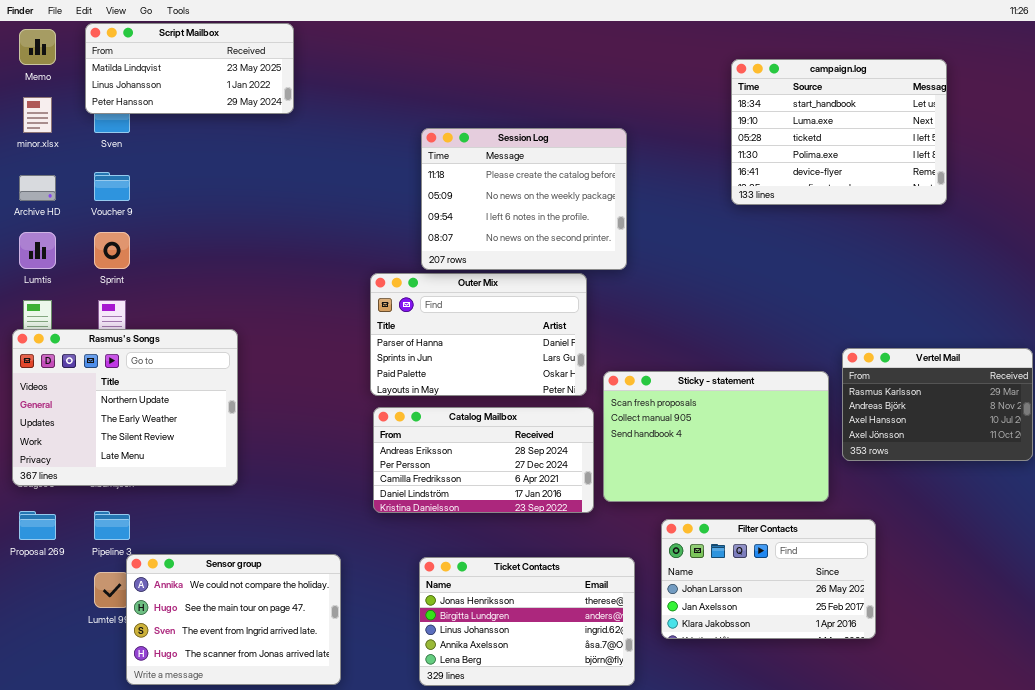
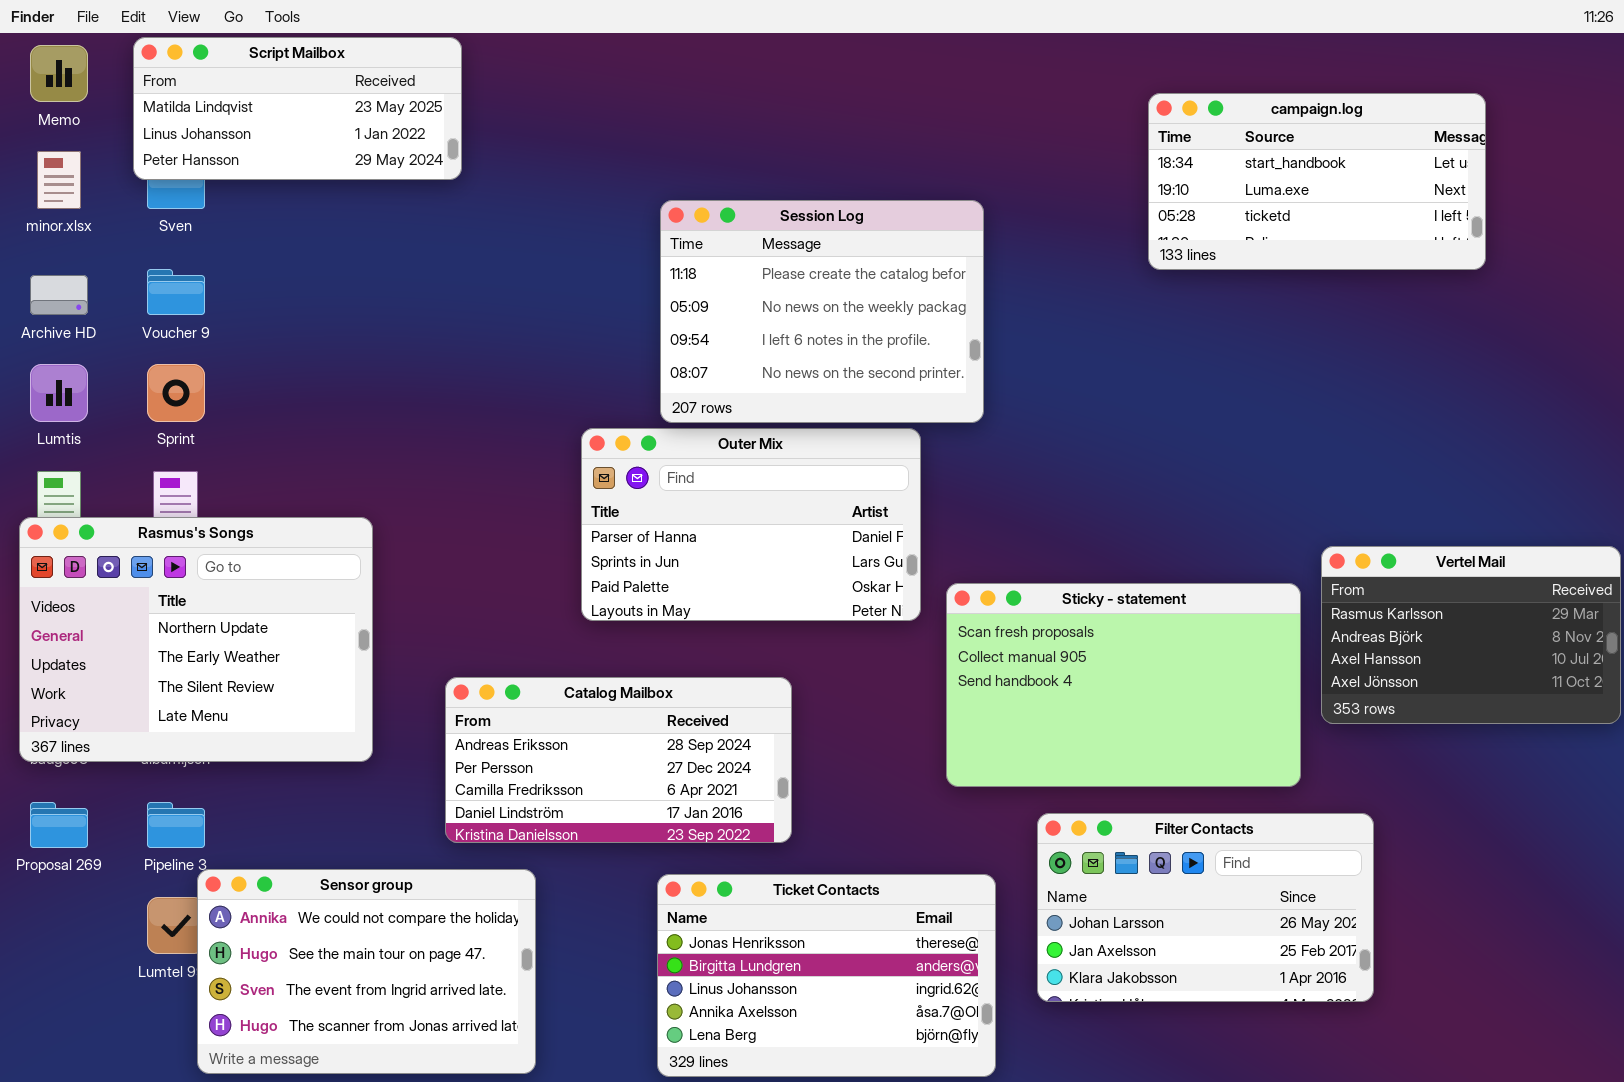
campaign.log: [731,59,947,205] -> [1148,93,1486,270], resized
Catalog Mailbox: [373,407,594,513] -> [445,677,792,843], moved

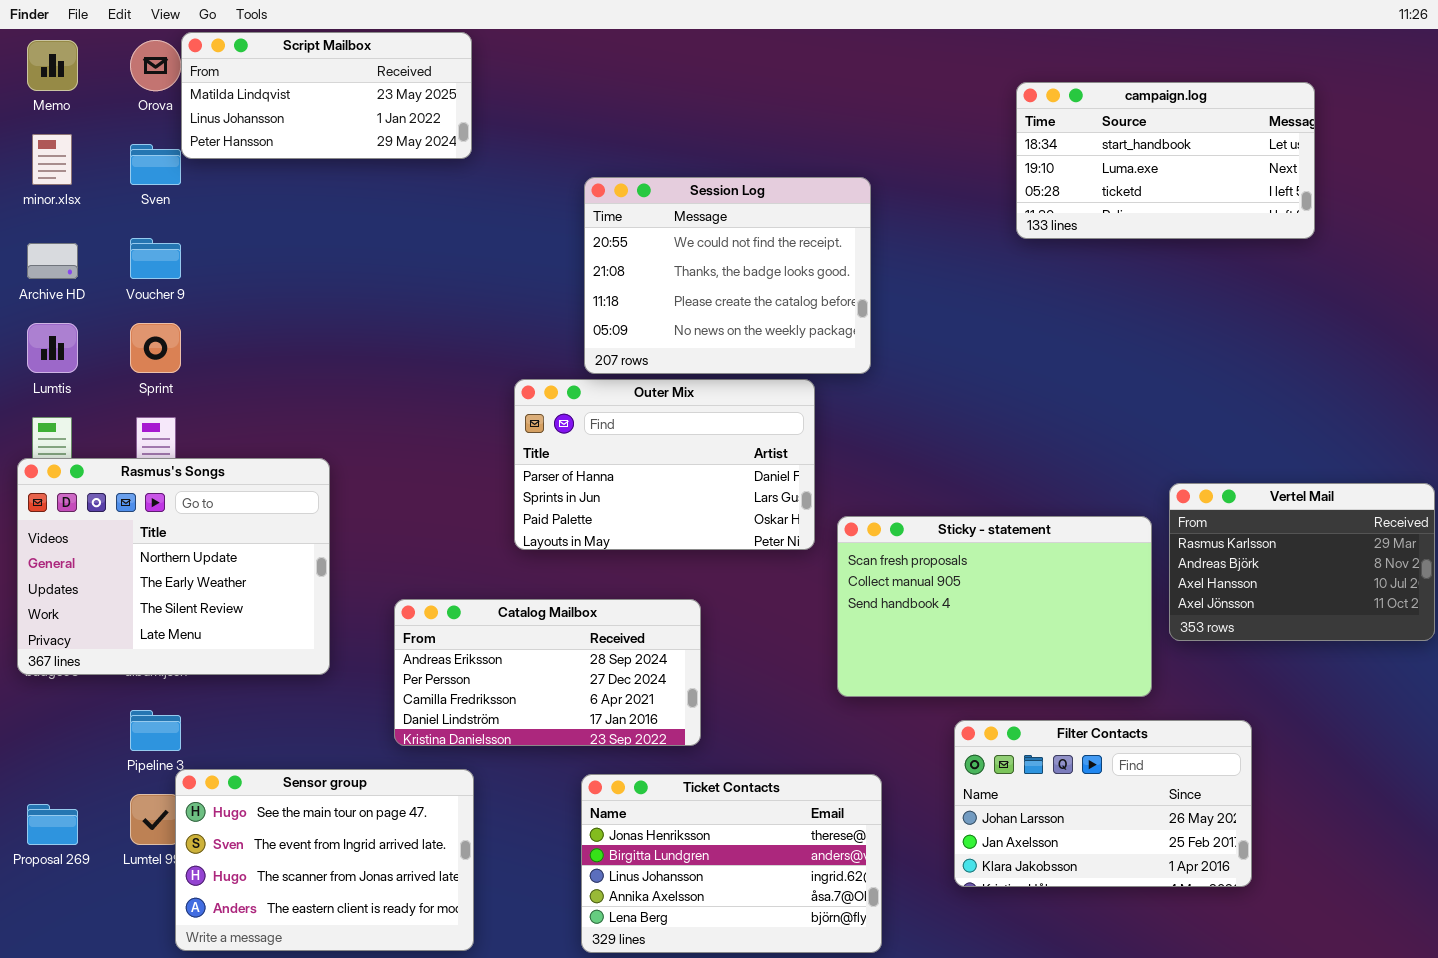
Script Mailbox: [133,37,462,180] -> [181,32,472,159], moved
Session Log: [660,200,984,423] -> [584,177,871,374], scrolled up 2 rows
Proposal 269: [30,802,88,848] -> [27,804,78,845], moved
Filter Contacts: [1037,813,1374,1002] -> [954,720,1252,887], moved
Sensor group: [197,869,536,1074] -> [175,769,474,951], scrolled down 1 row

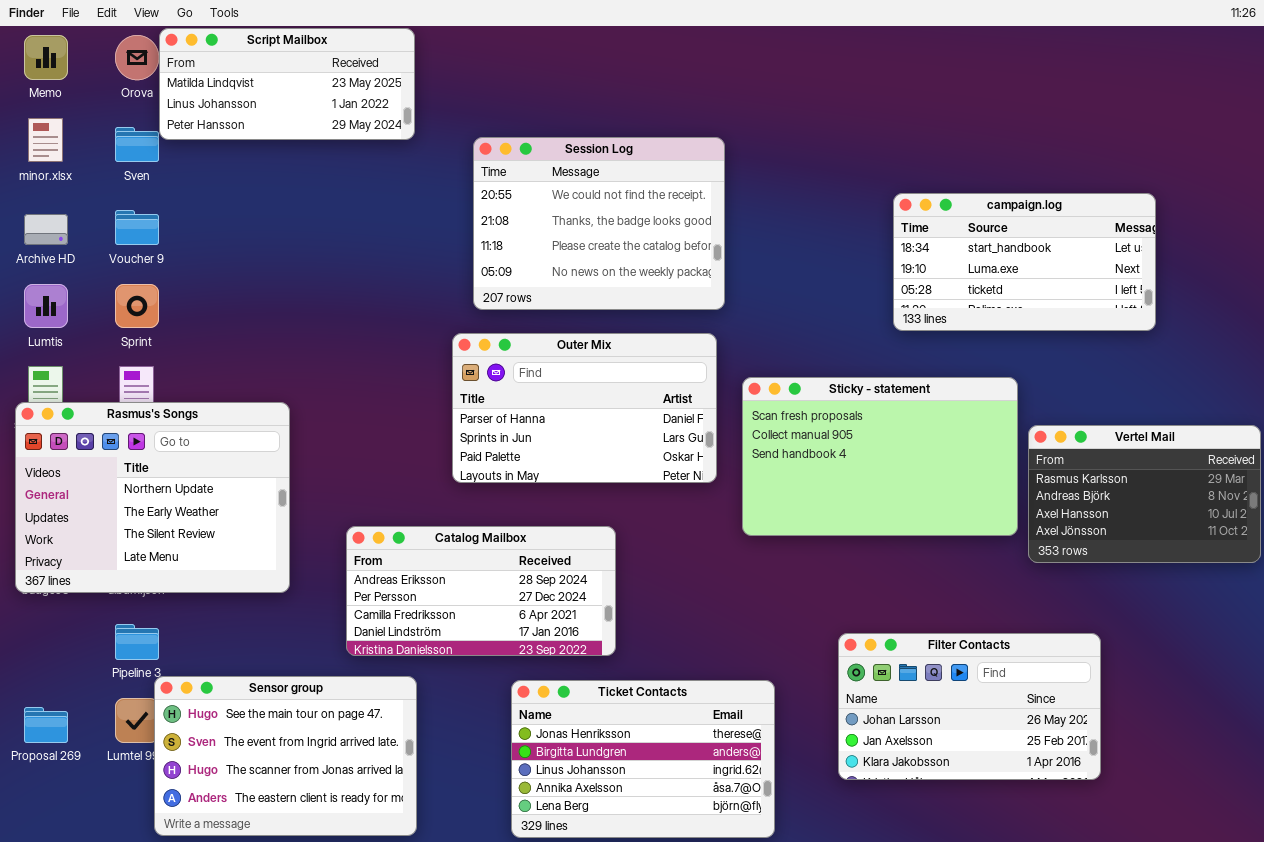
campaign.log: [1016,82,1315,239] -> [893,193,1156,331], moved
Session Log: [584,177,871,374] -> [473,137,725,310], moved
Sticky - statement: [837,516,1152,697] -> [742,377,1018,536], moved

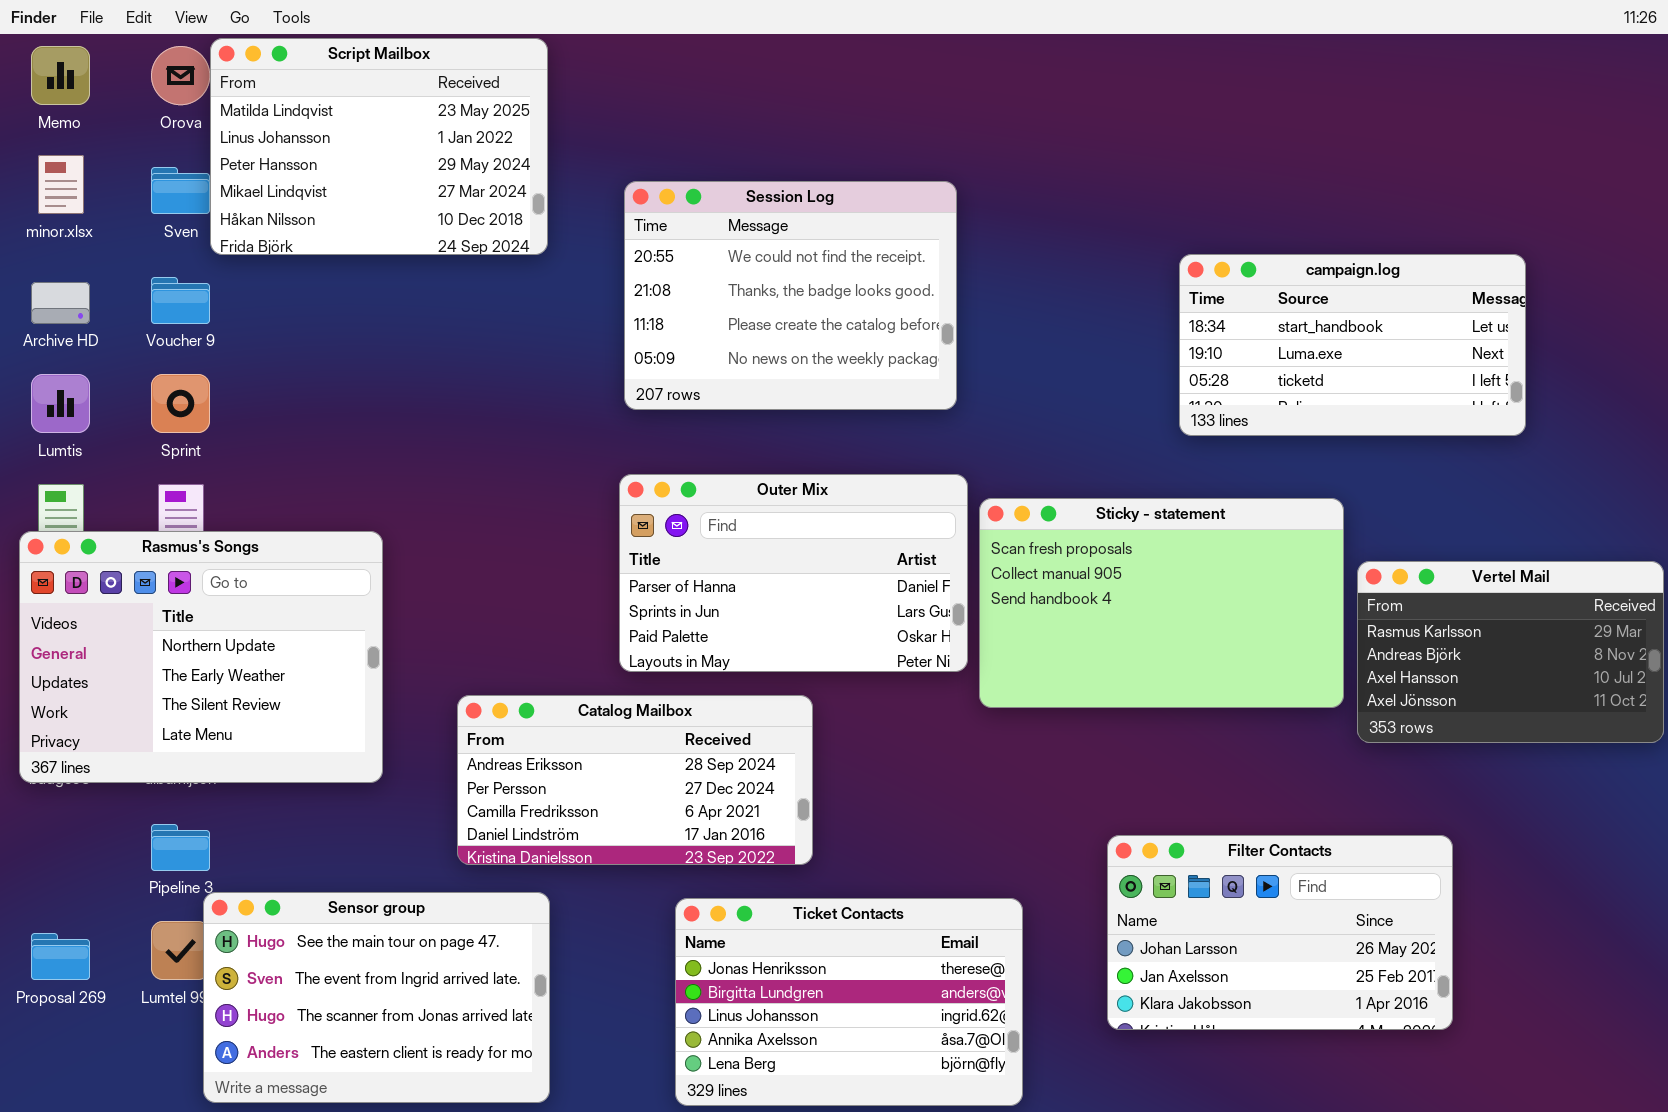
Script Mailbox: [159,28,415,140] -> [210,38,548,255], resized
Outer Mix: [452,333,717,483] -> [619,474,968,672], moved

